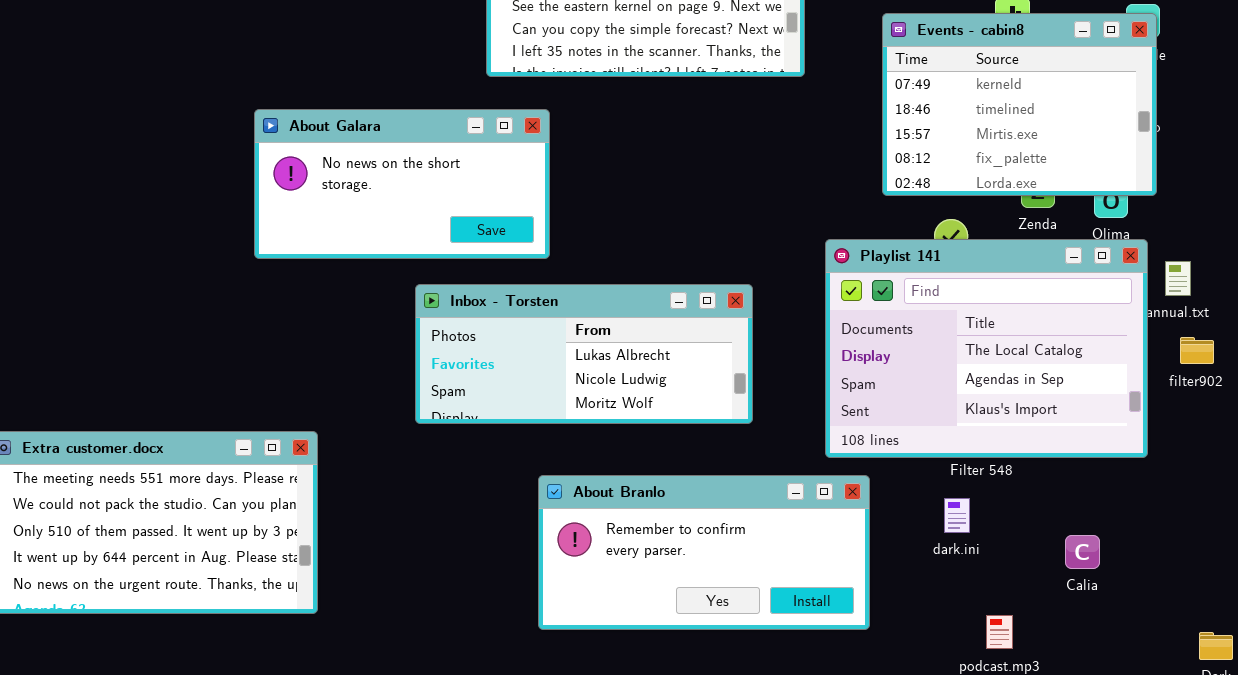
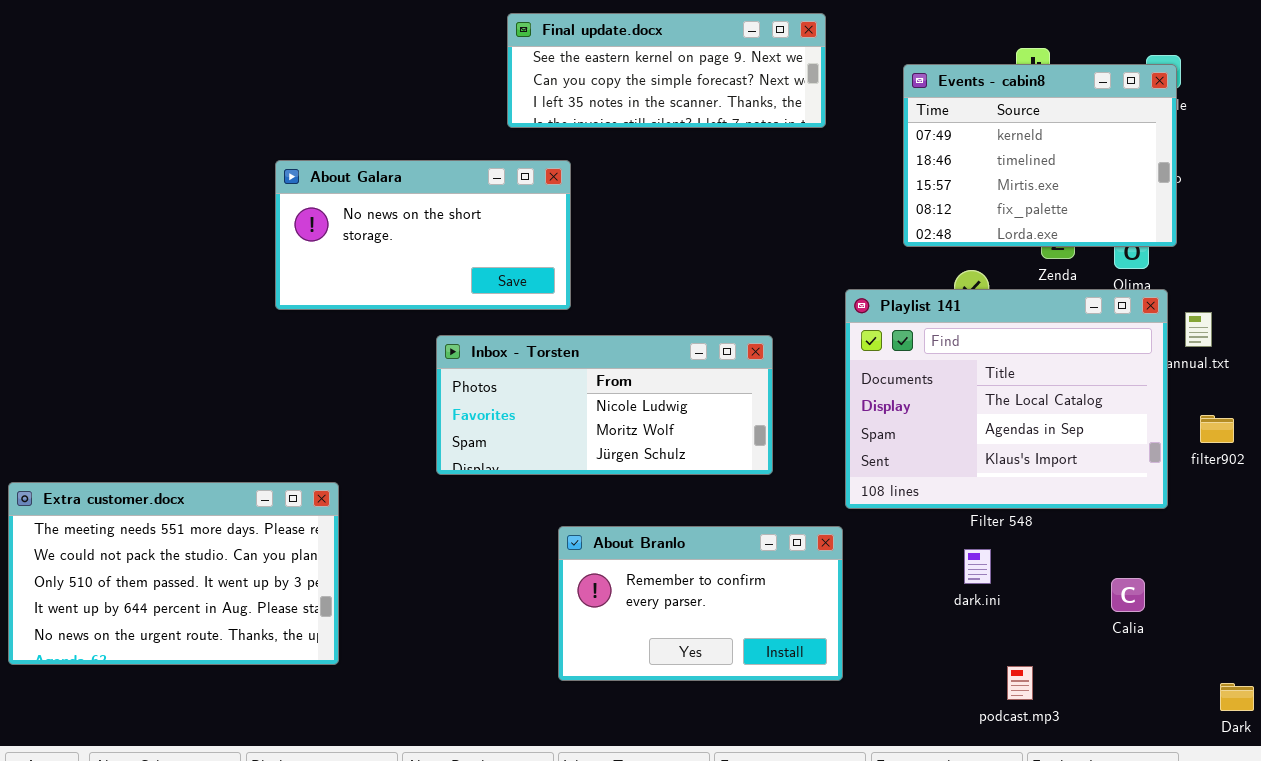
Inbox - Torsten: [415,284,753,424] -> [436,335,773,475], scrolled down 1 row
filter902: [1180,337,1214,364] -> [1200,415,1234,443], moved
About Branlo: [538,475,870,630] -> [558,526,843,681], resized
Calia: [1065,535,1100,569] -> [1111,578,1145,612], moved

